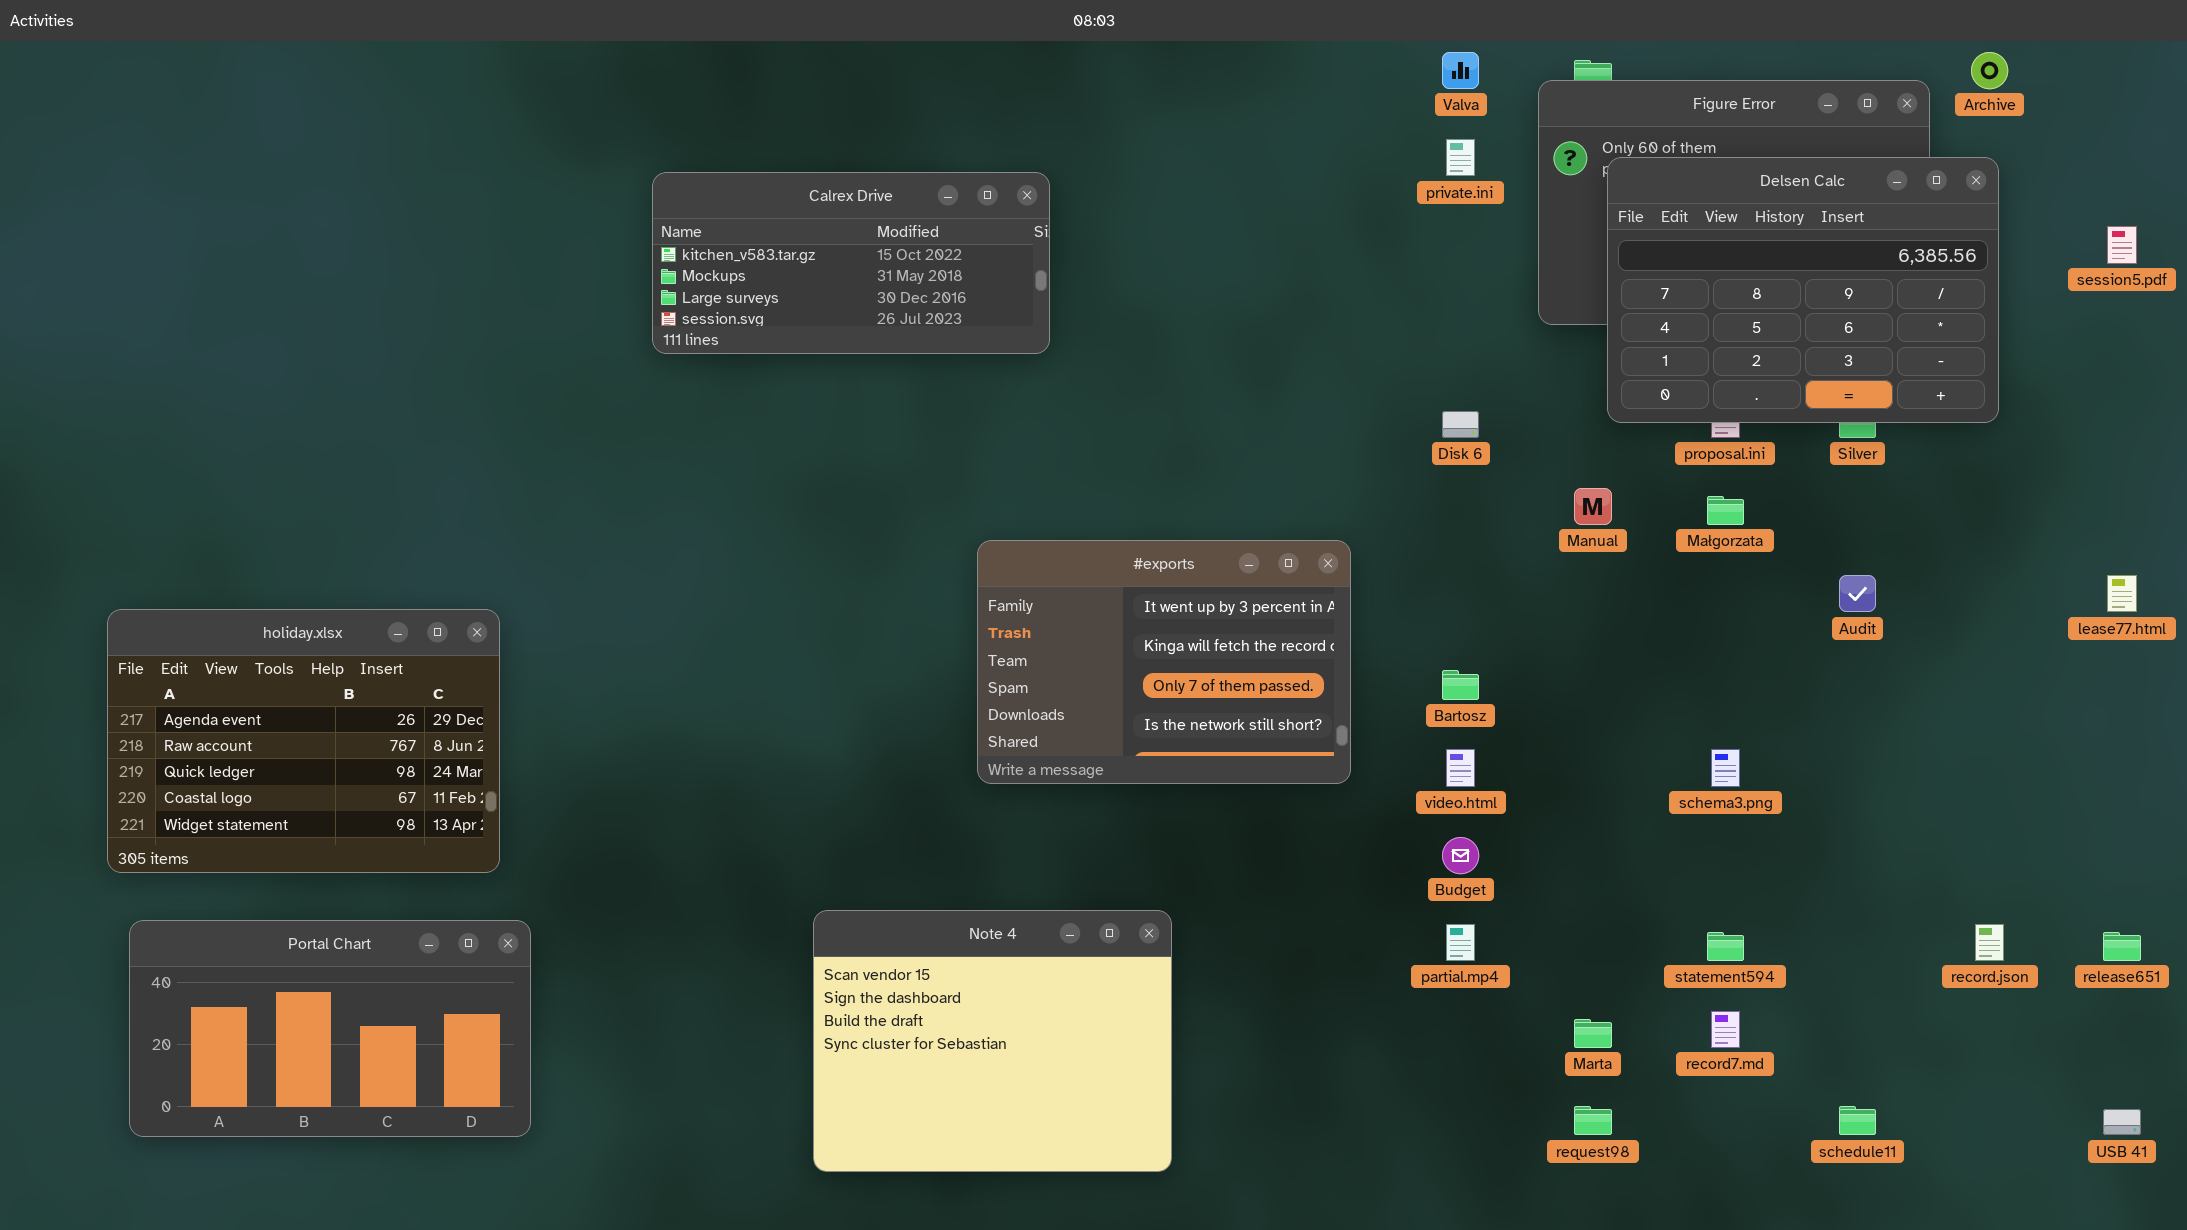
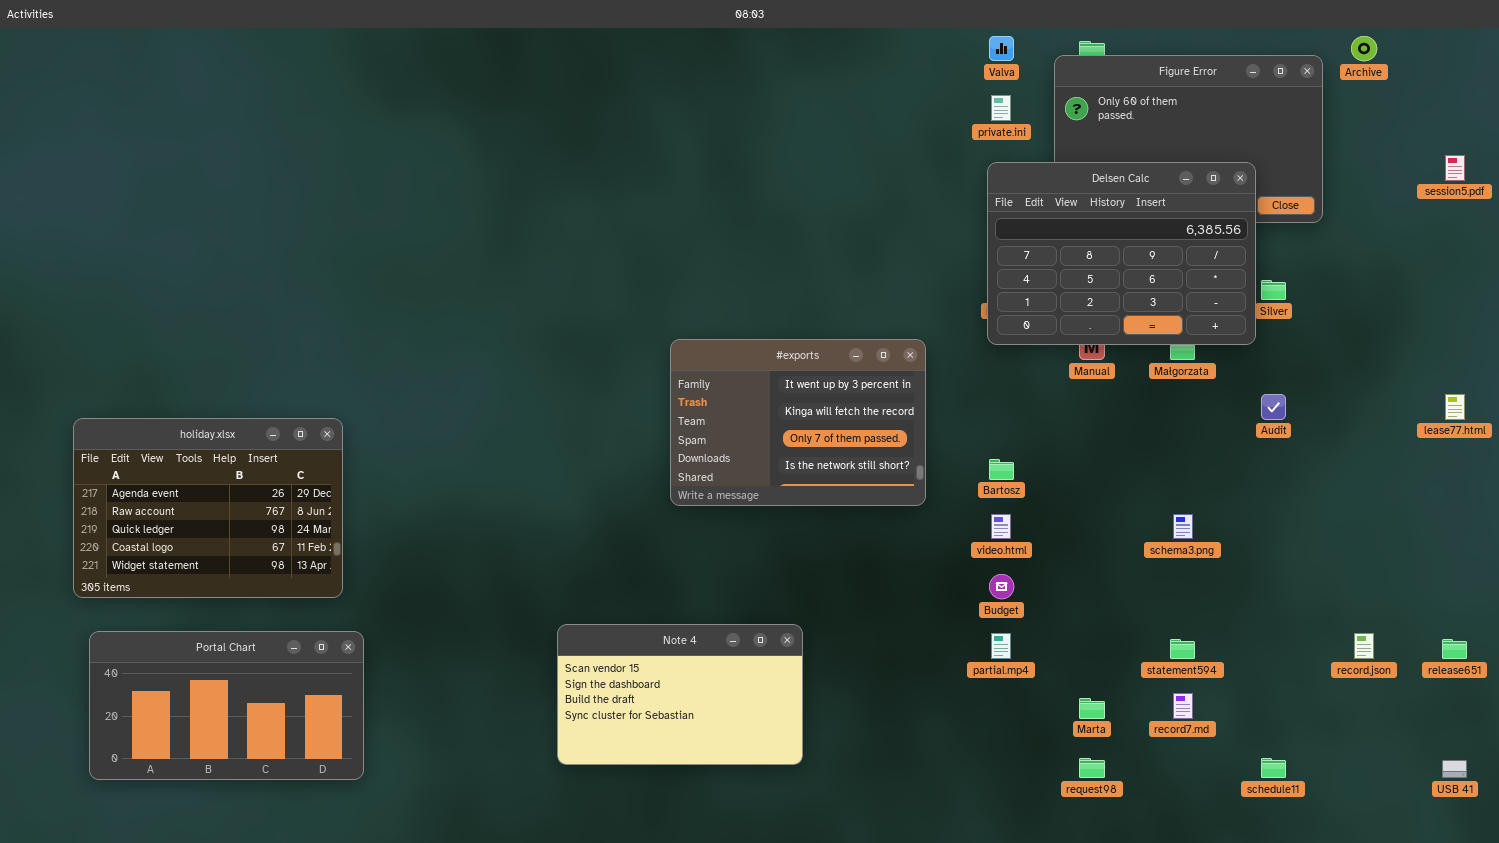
Delsen Calc: [1607,157,1999,423] -> [987,162,1256,345], moved
Calrex Drive: [652,172,1050,354] -> none, closed
#exports: [977,540,1351,784] -> [670,339,926,506], moved
Note 4: [813,910,1172,1172] -> [557,624,803,765], resized

